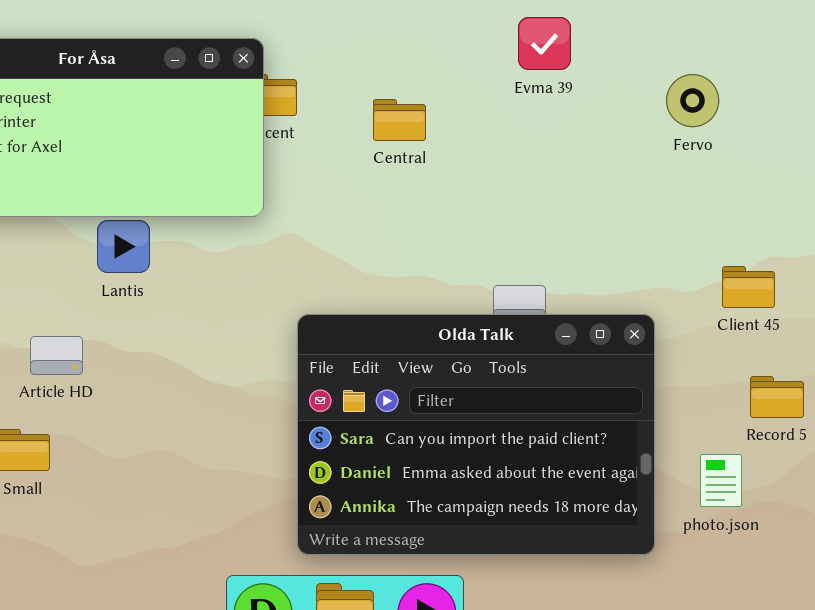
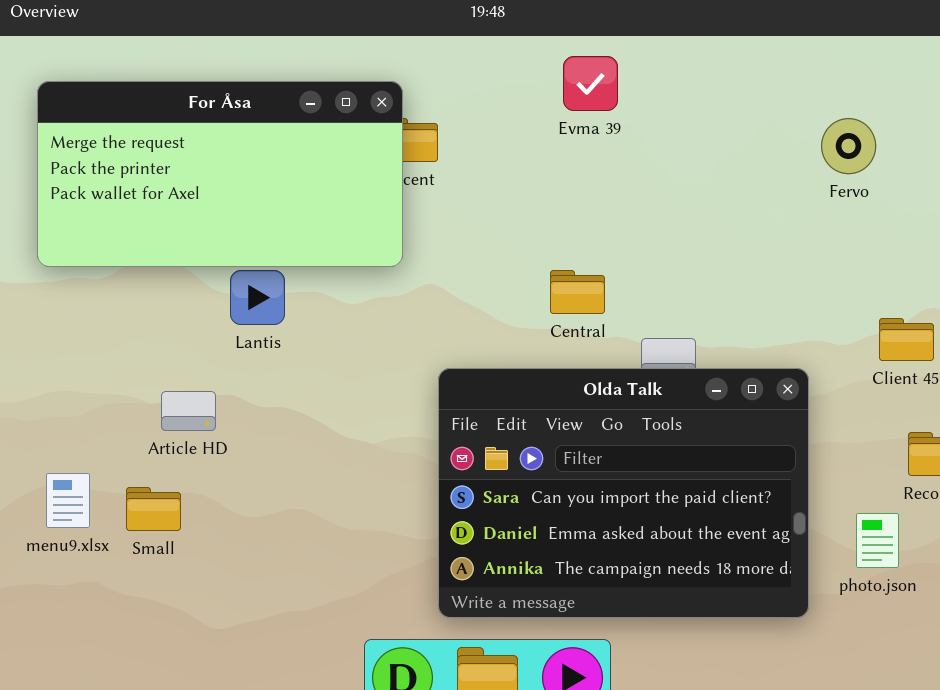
Evma 39: [518,17,571,70] -> [563,56,618,111], moved
Central: [373,99,426,141] -> [550,270,605,314], moved

